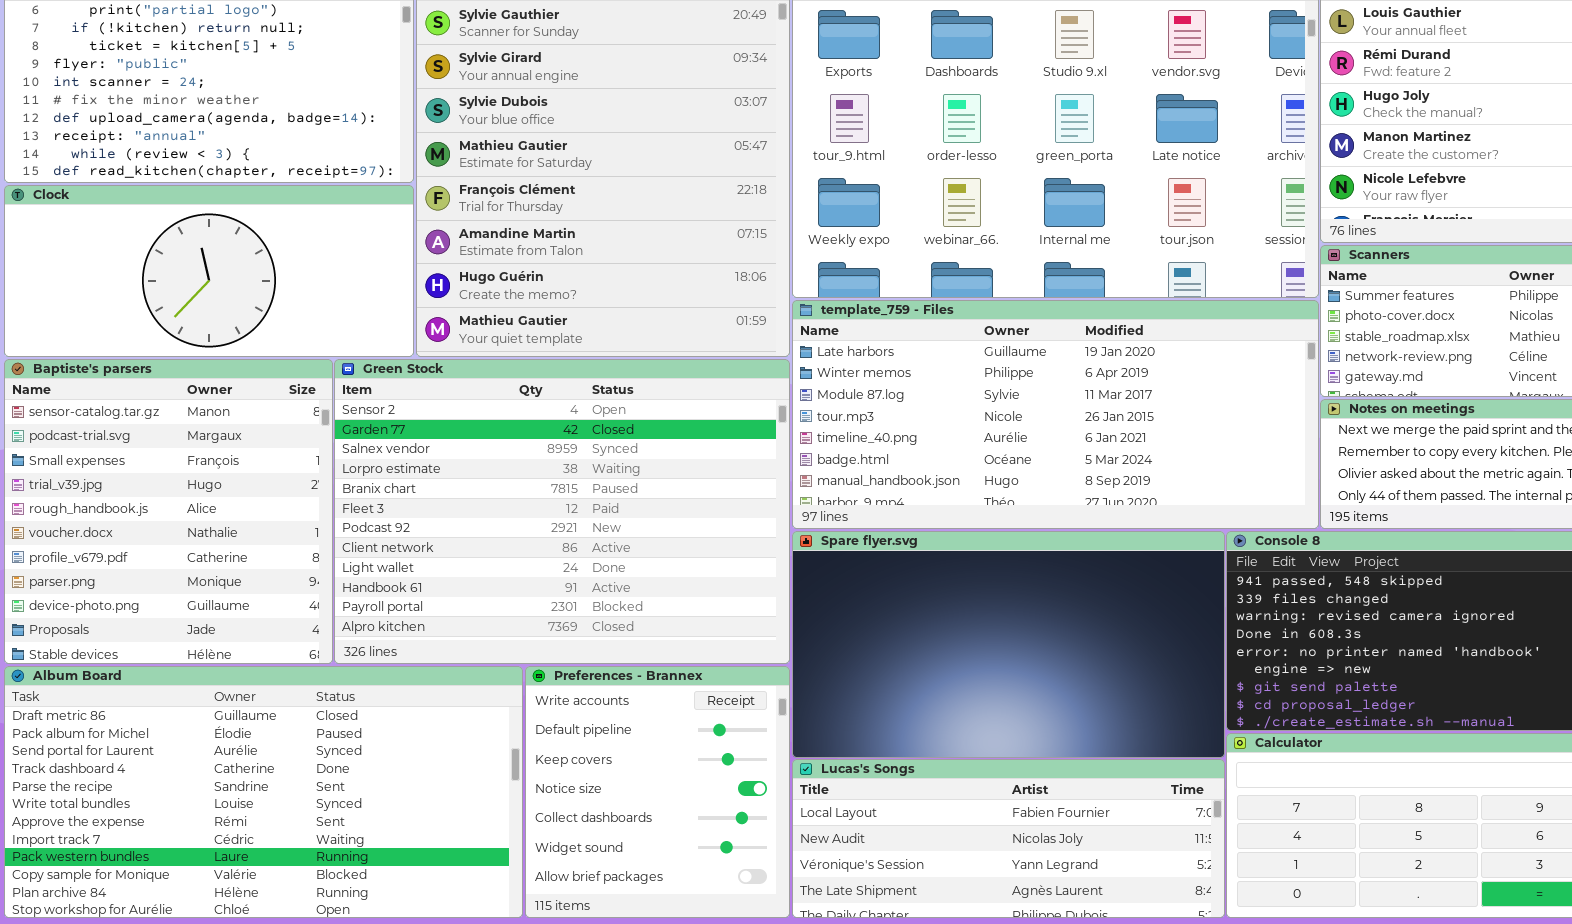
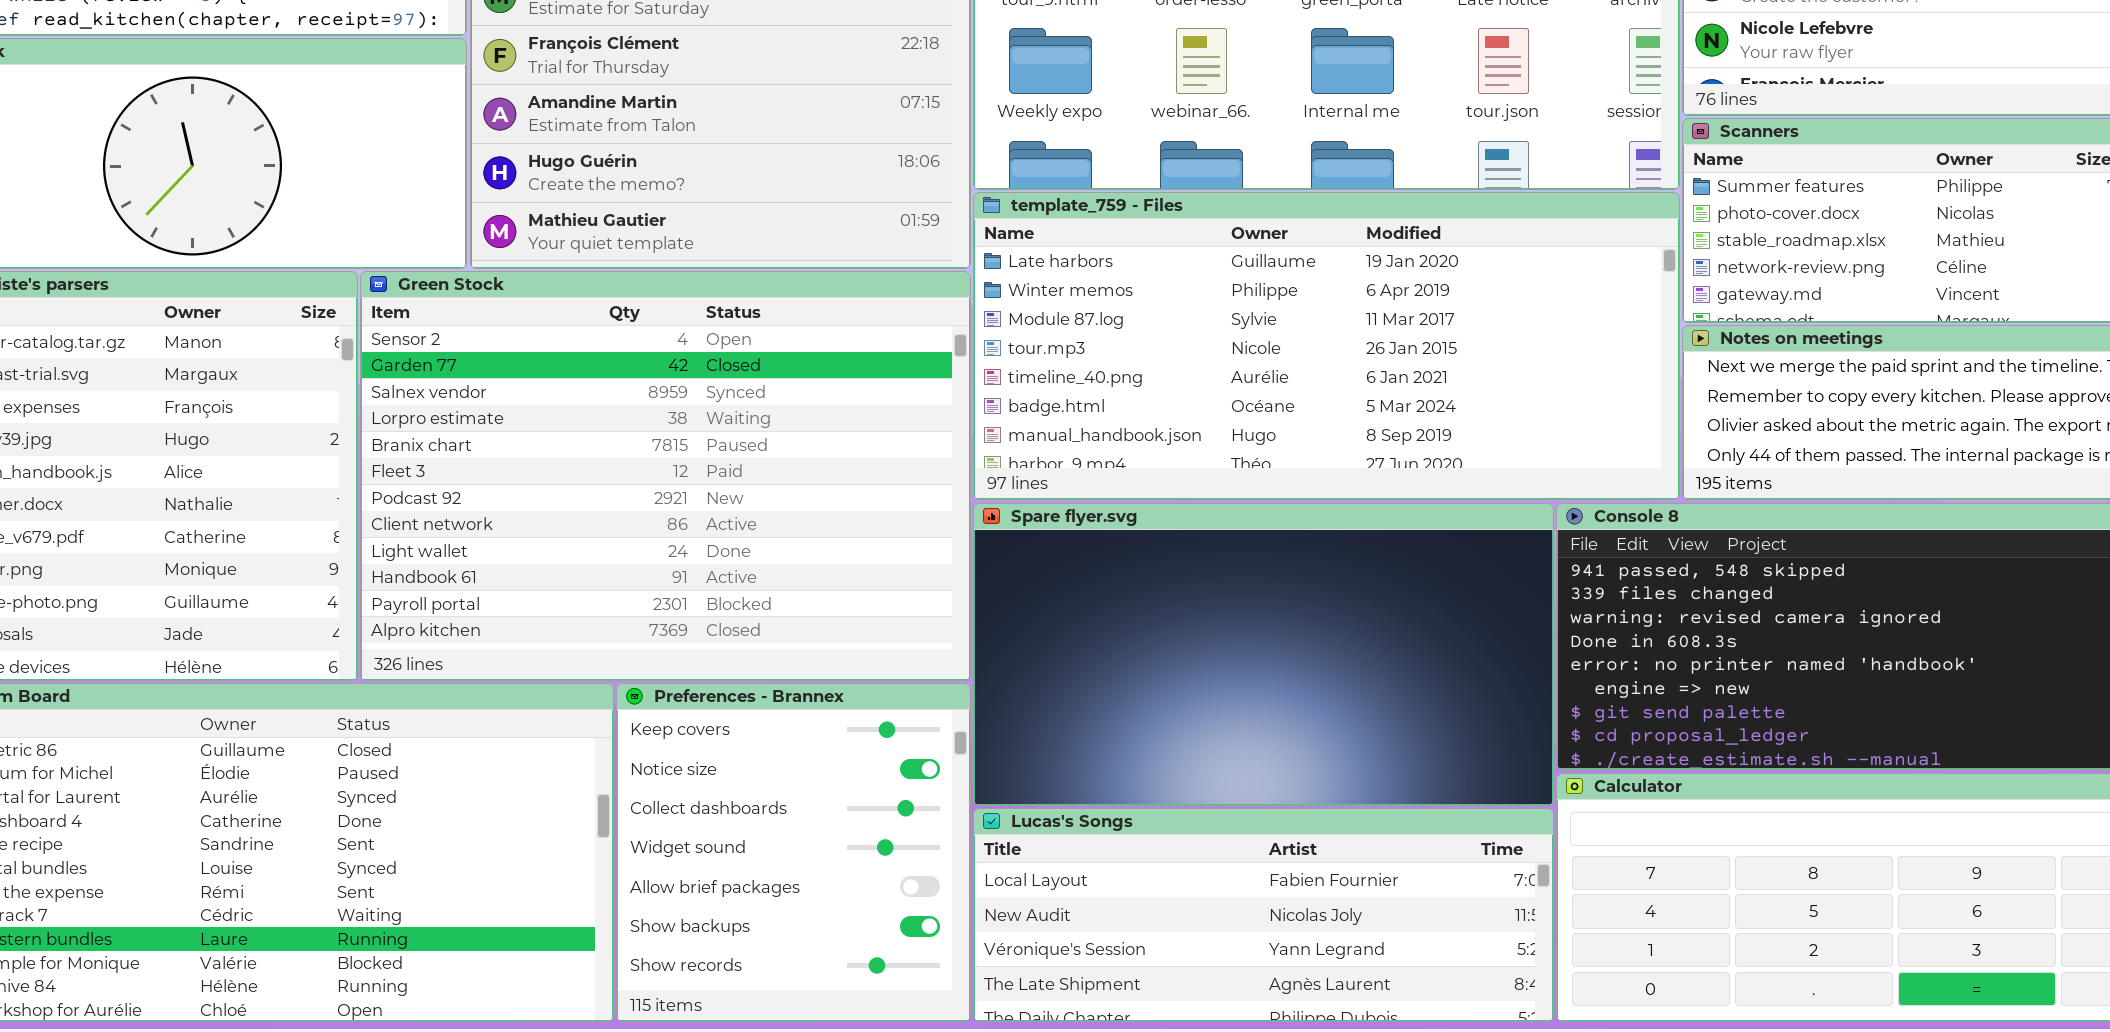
Preferences - Brannex: [525,666,790,918] -> [616,683,971,1022], scrolled down 2 rows

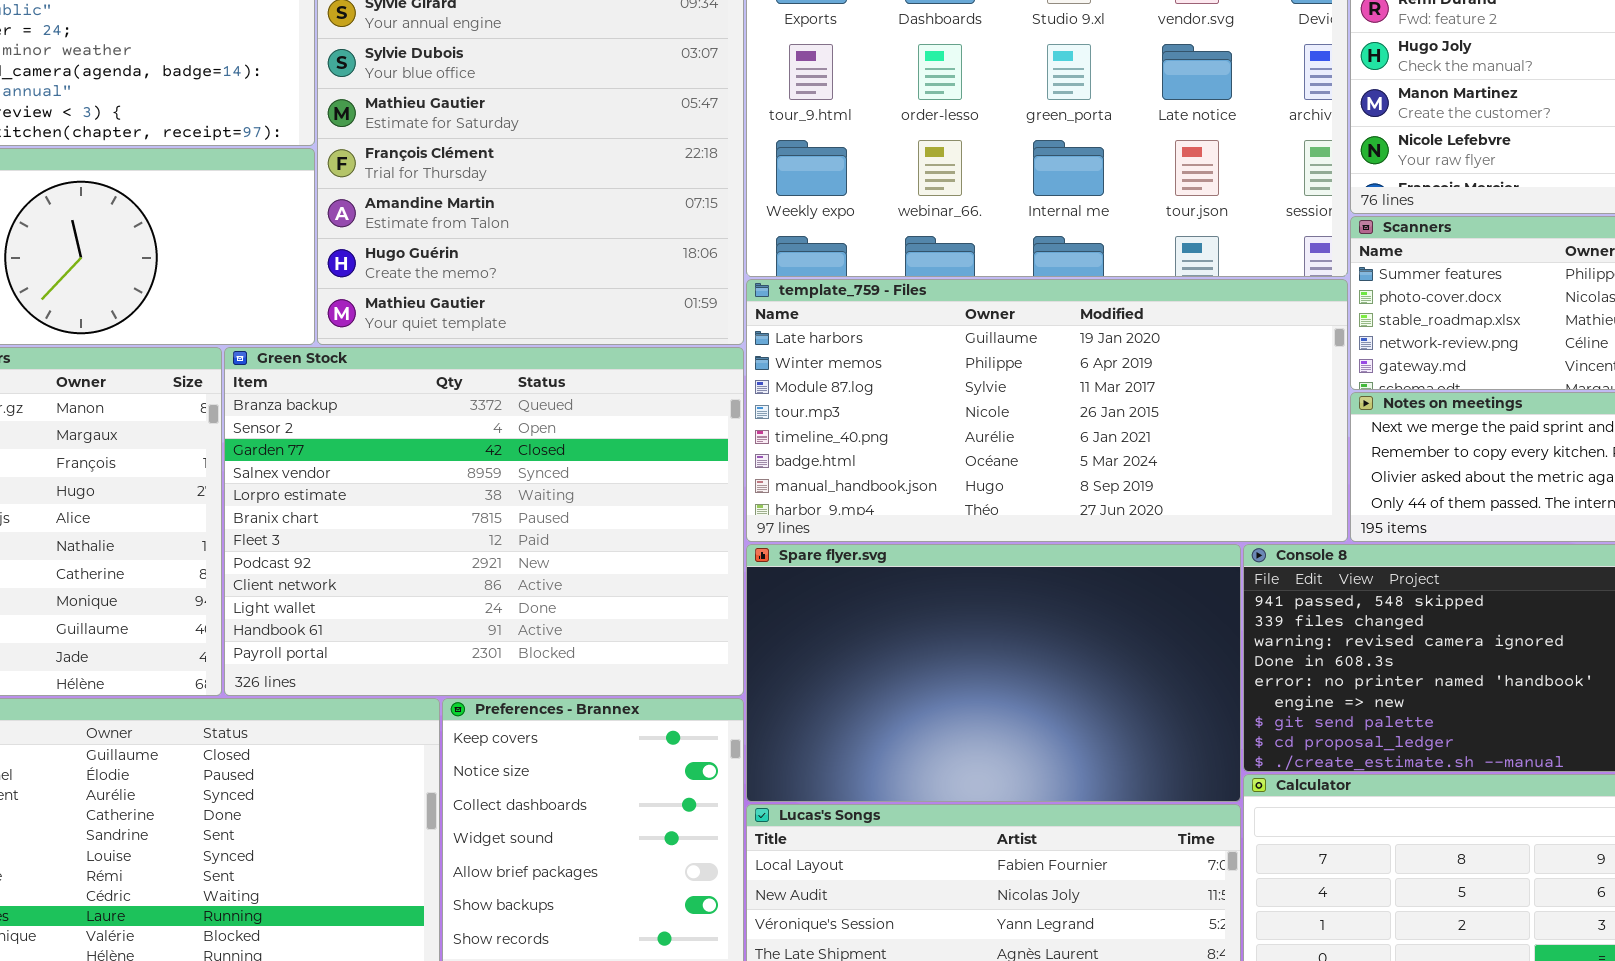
Green Stock: [360,271,971,681] -> [224,347,744,696], scrolled up 1 row

